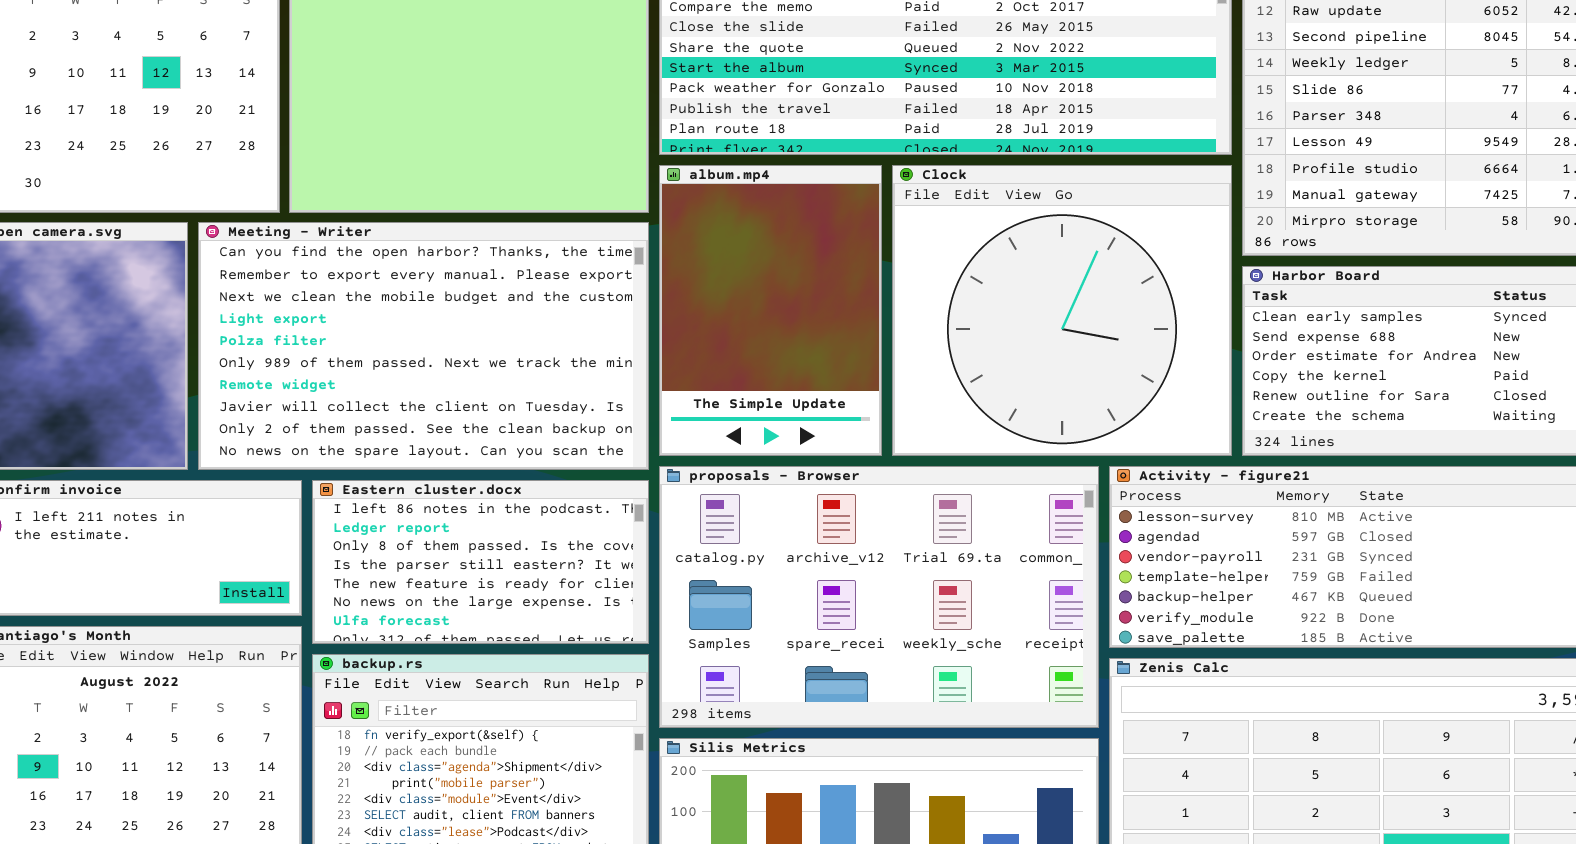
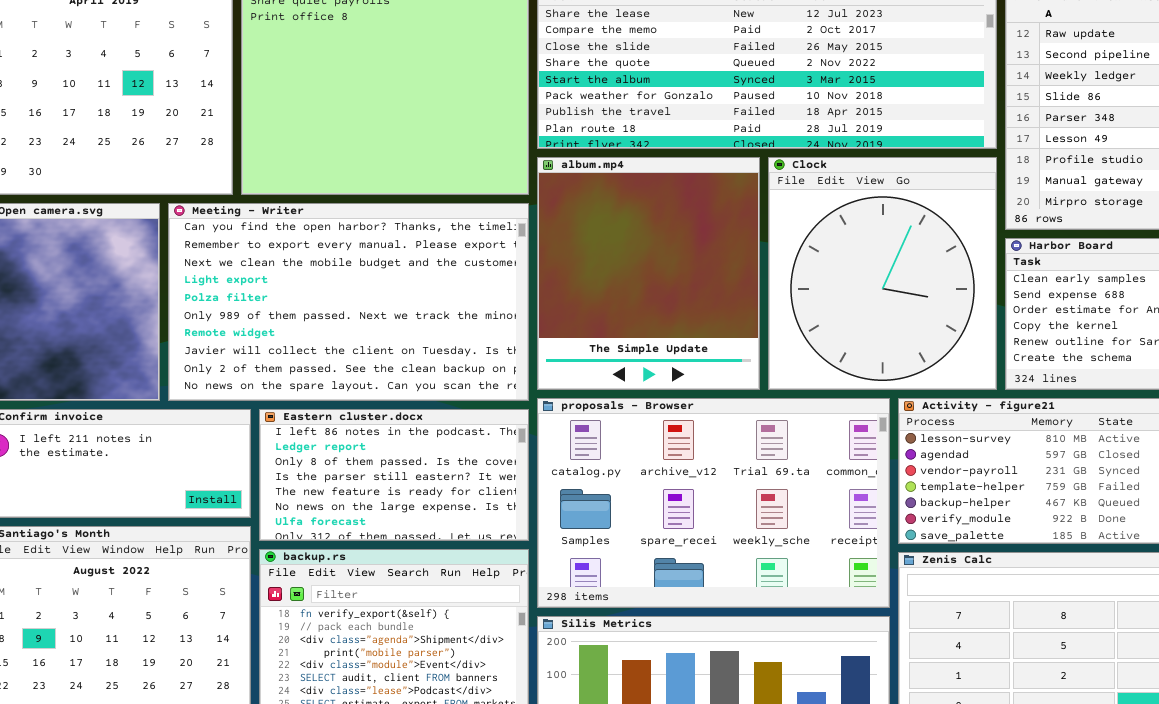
album.mp4: [659,165,882,456] -> [537,157,760,390], resized
Clock: [892,165,1232,456] -> [768,157,997,390], resized

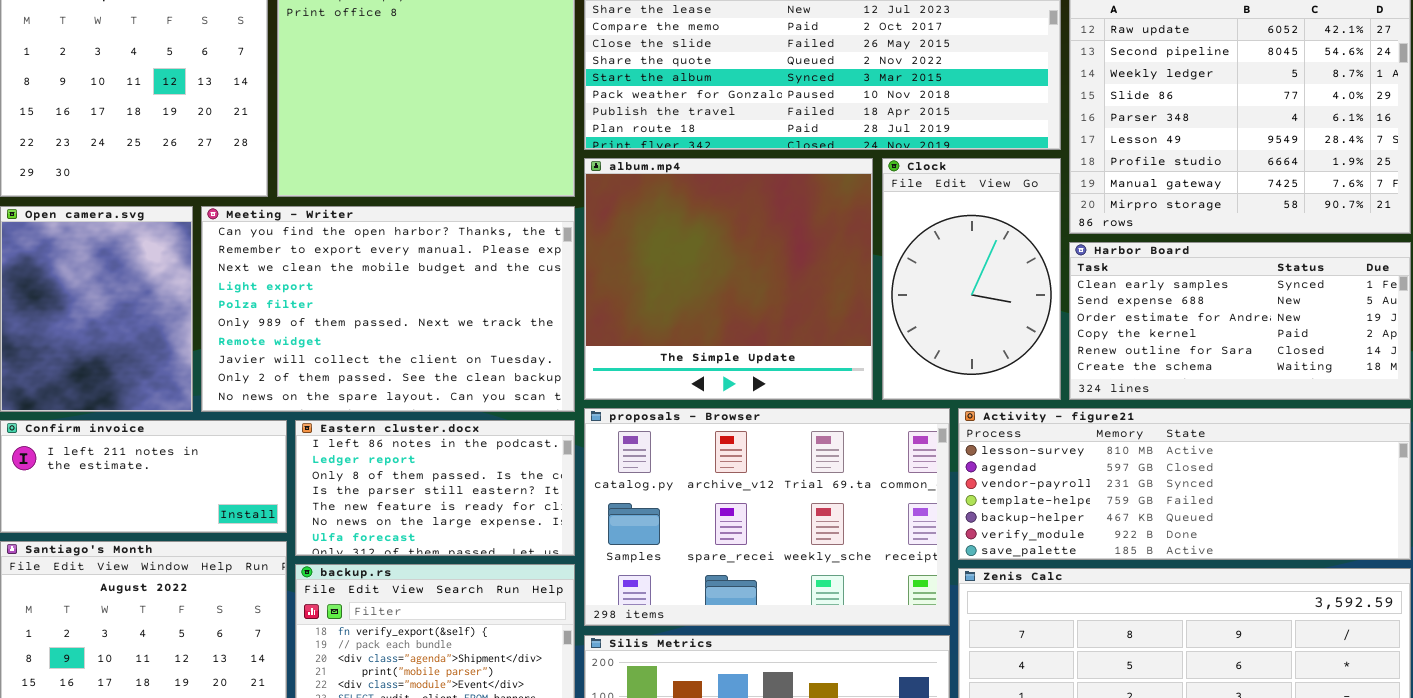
album.mp4: [537,157,760,390] -> [584,158,873,400], resized
Clock: [768,157,997,390] -> [882,158,1061,400], resized

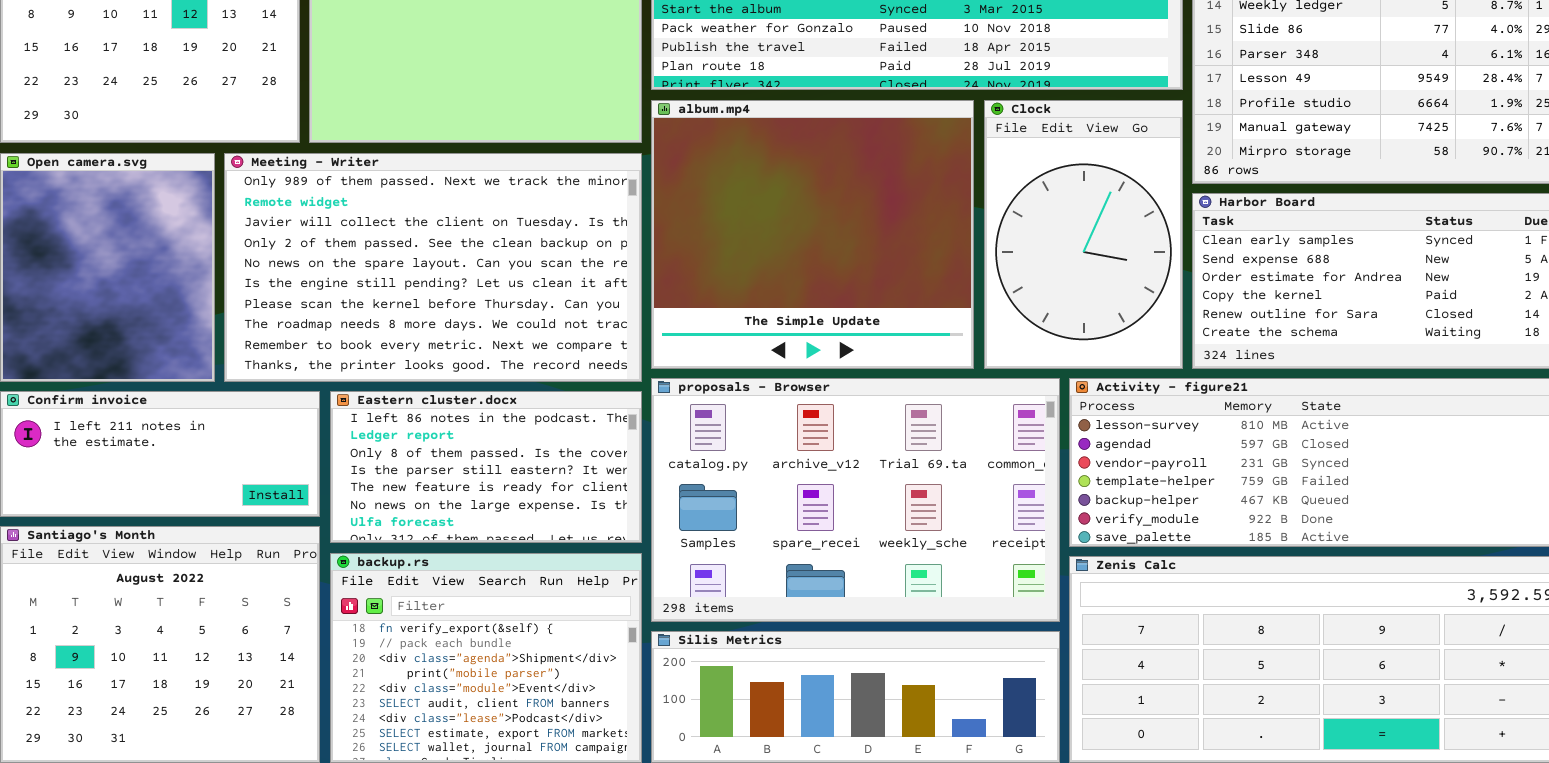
Meeting - Writer: [201,206,575,412] -> [224,153,642,382], scrolled down 5 rows

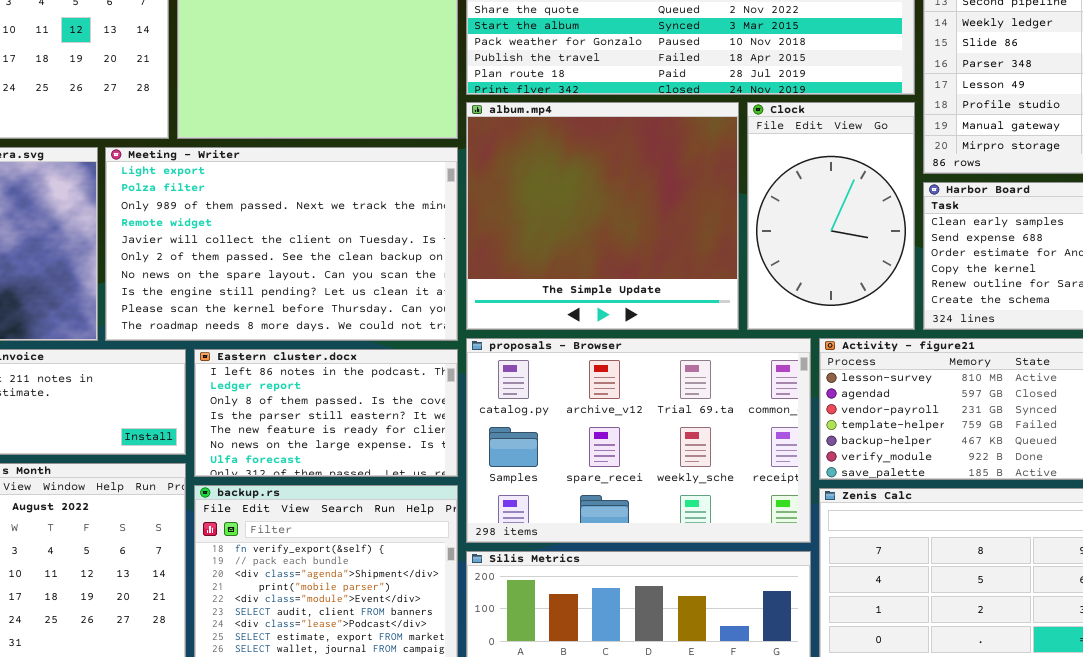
Meeting - Writer: [224,153,642,382] -> [105,147,458,341], scrolled up 2 rows

